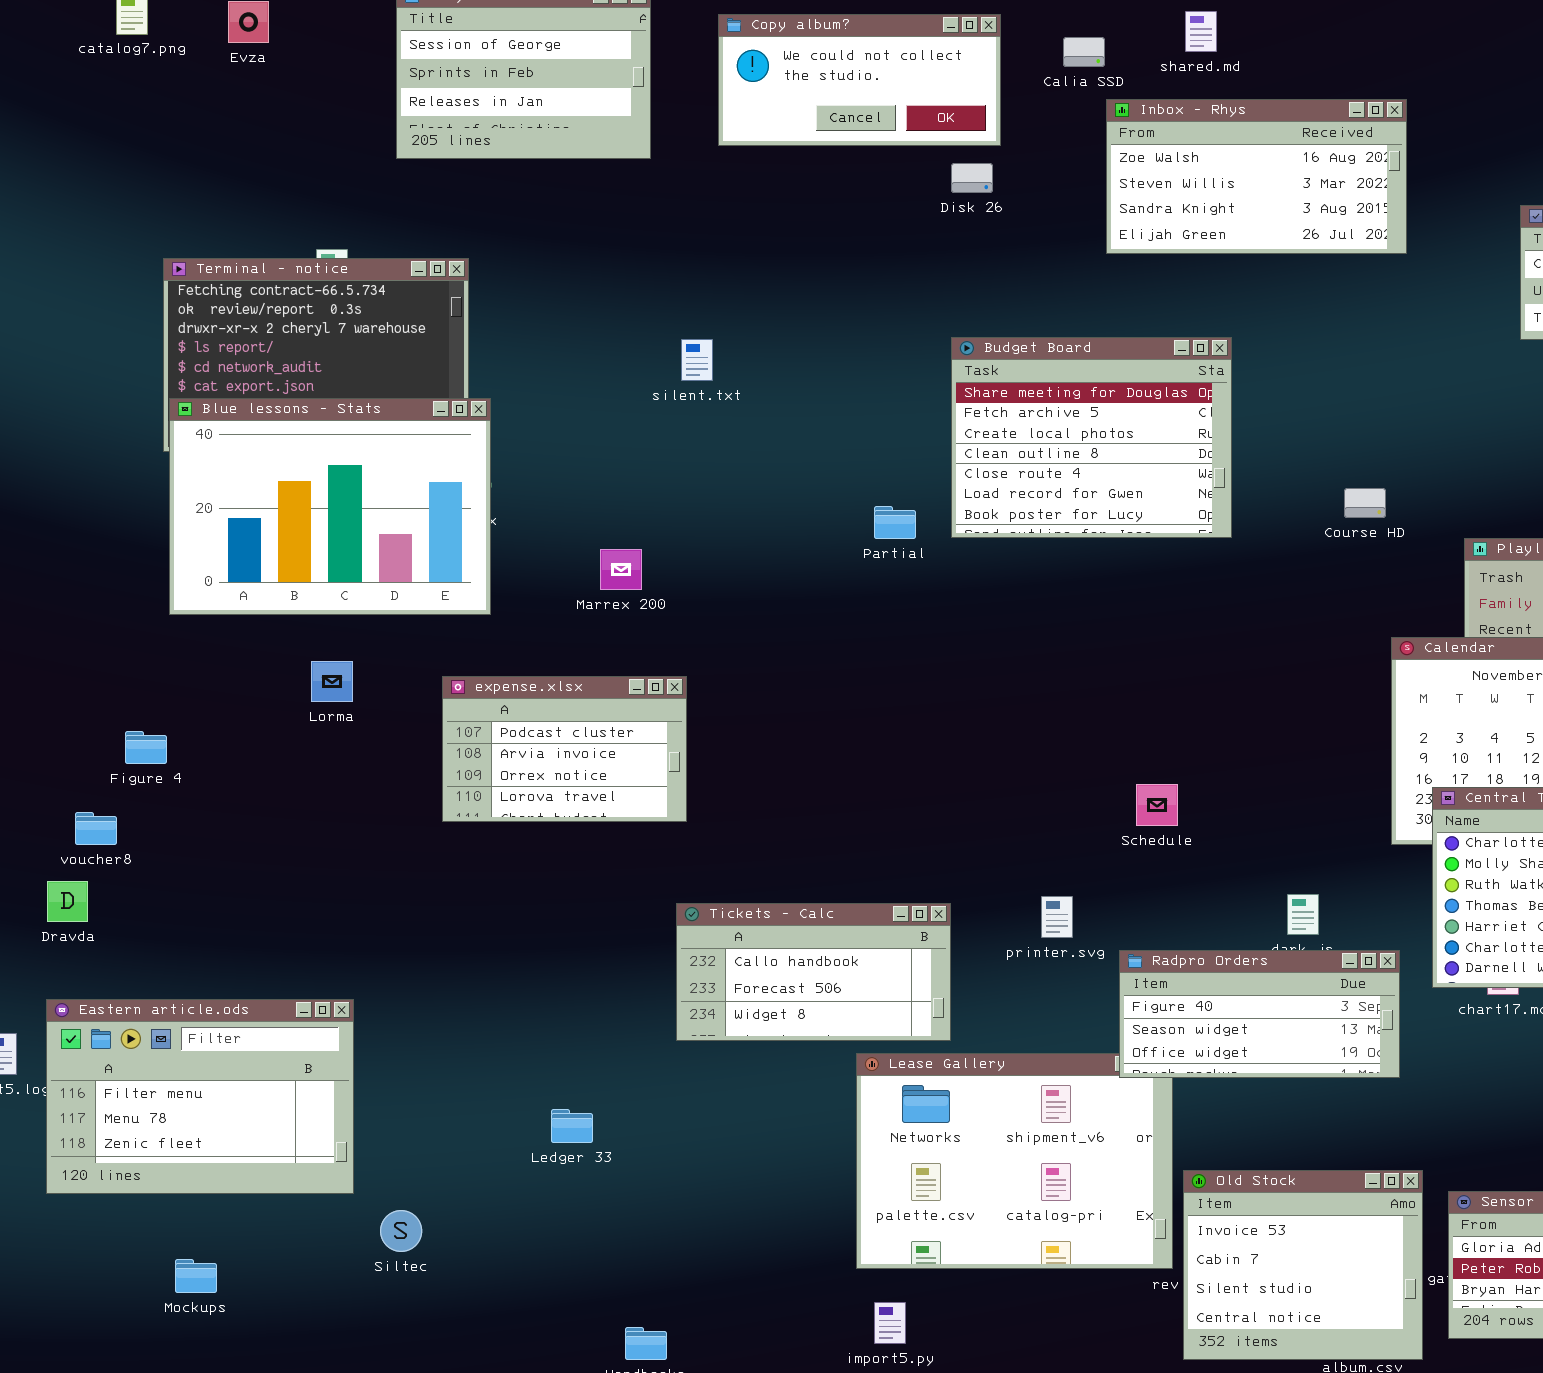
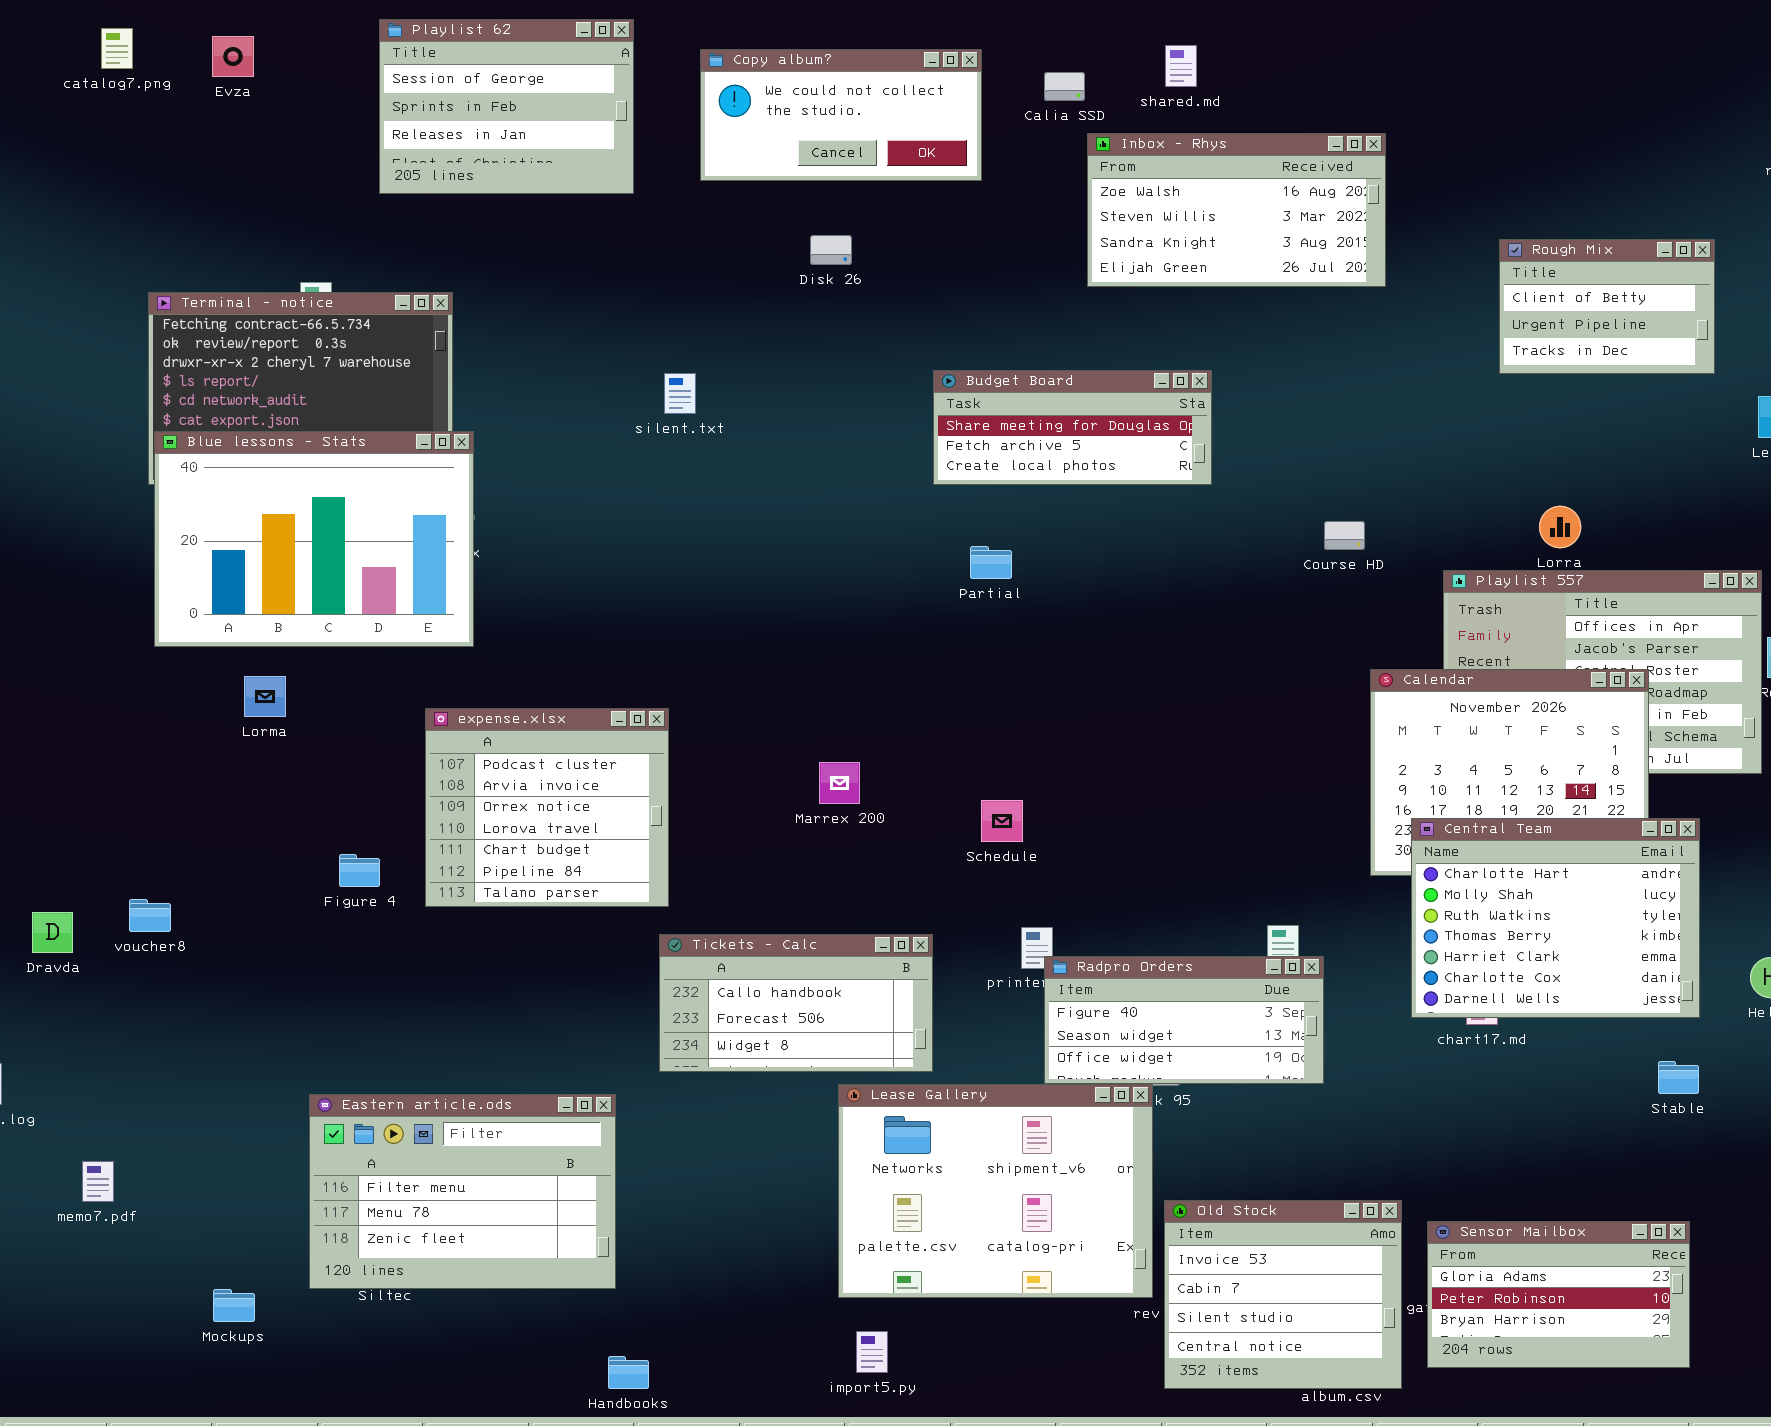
Disk 26: [951,163,993,193] -> [810,235,852,265], moved
Budget Board: [951,337,1232,538] -> [933,370,1212,485], resized
Partial: [874,506,916,539] -> [970,546,1012,579], moved
Marrex 200: [600,549,642,590] -> [819,762,860,804], moved
Lorma: [311,661,353,702] -> [244,676,286,717], moved
expense.xlsx: [442,676,687,822] -> [425,708,669,907], resized
Figure 4: [125,731,167,764] -> [339,854,380,887], moved
Schedule: [1136,784,1178,826] -> [981,800,1023,842], moved
voucher8: [75,812,117,845] -> [129,899,171,932], moved
Radpro Orders: [1119,950,1400,1078] -> [1044,956,1324,1084], moved
Eastern article.ods: [46,999,354,1194] -> [309,1094,616,1289], moved
Mockups: [175,1259,217,1293] -> [213,1289,255,1322], moved

